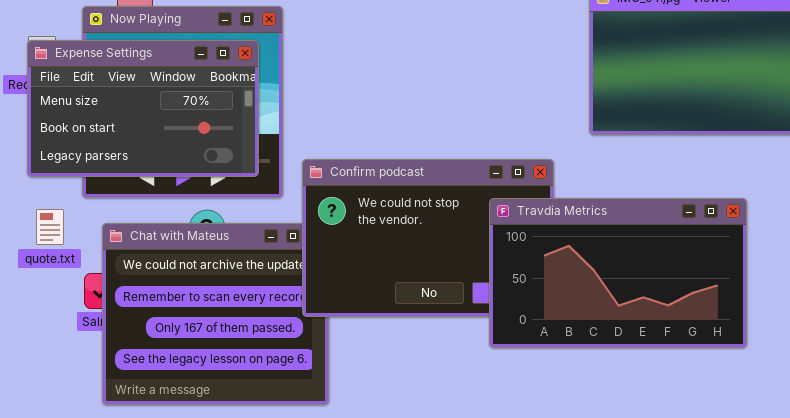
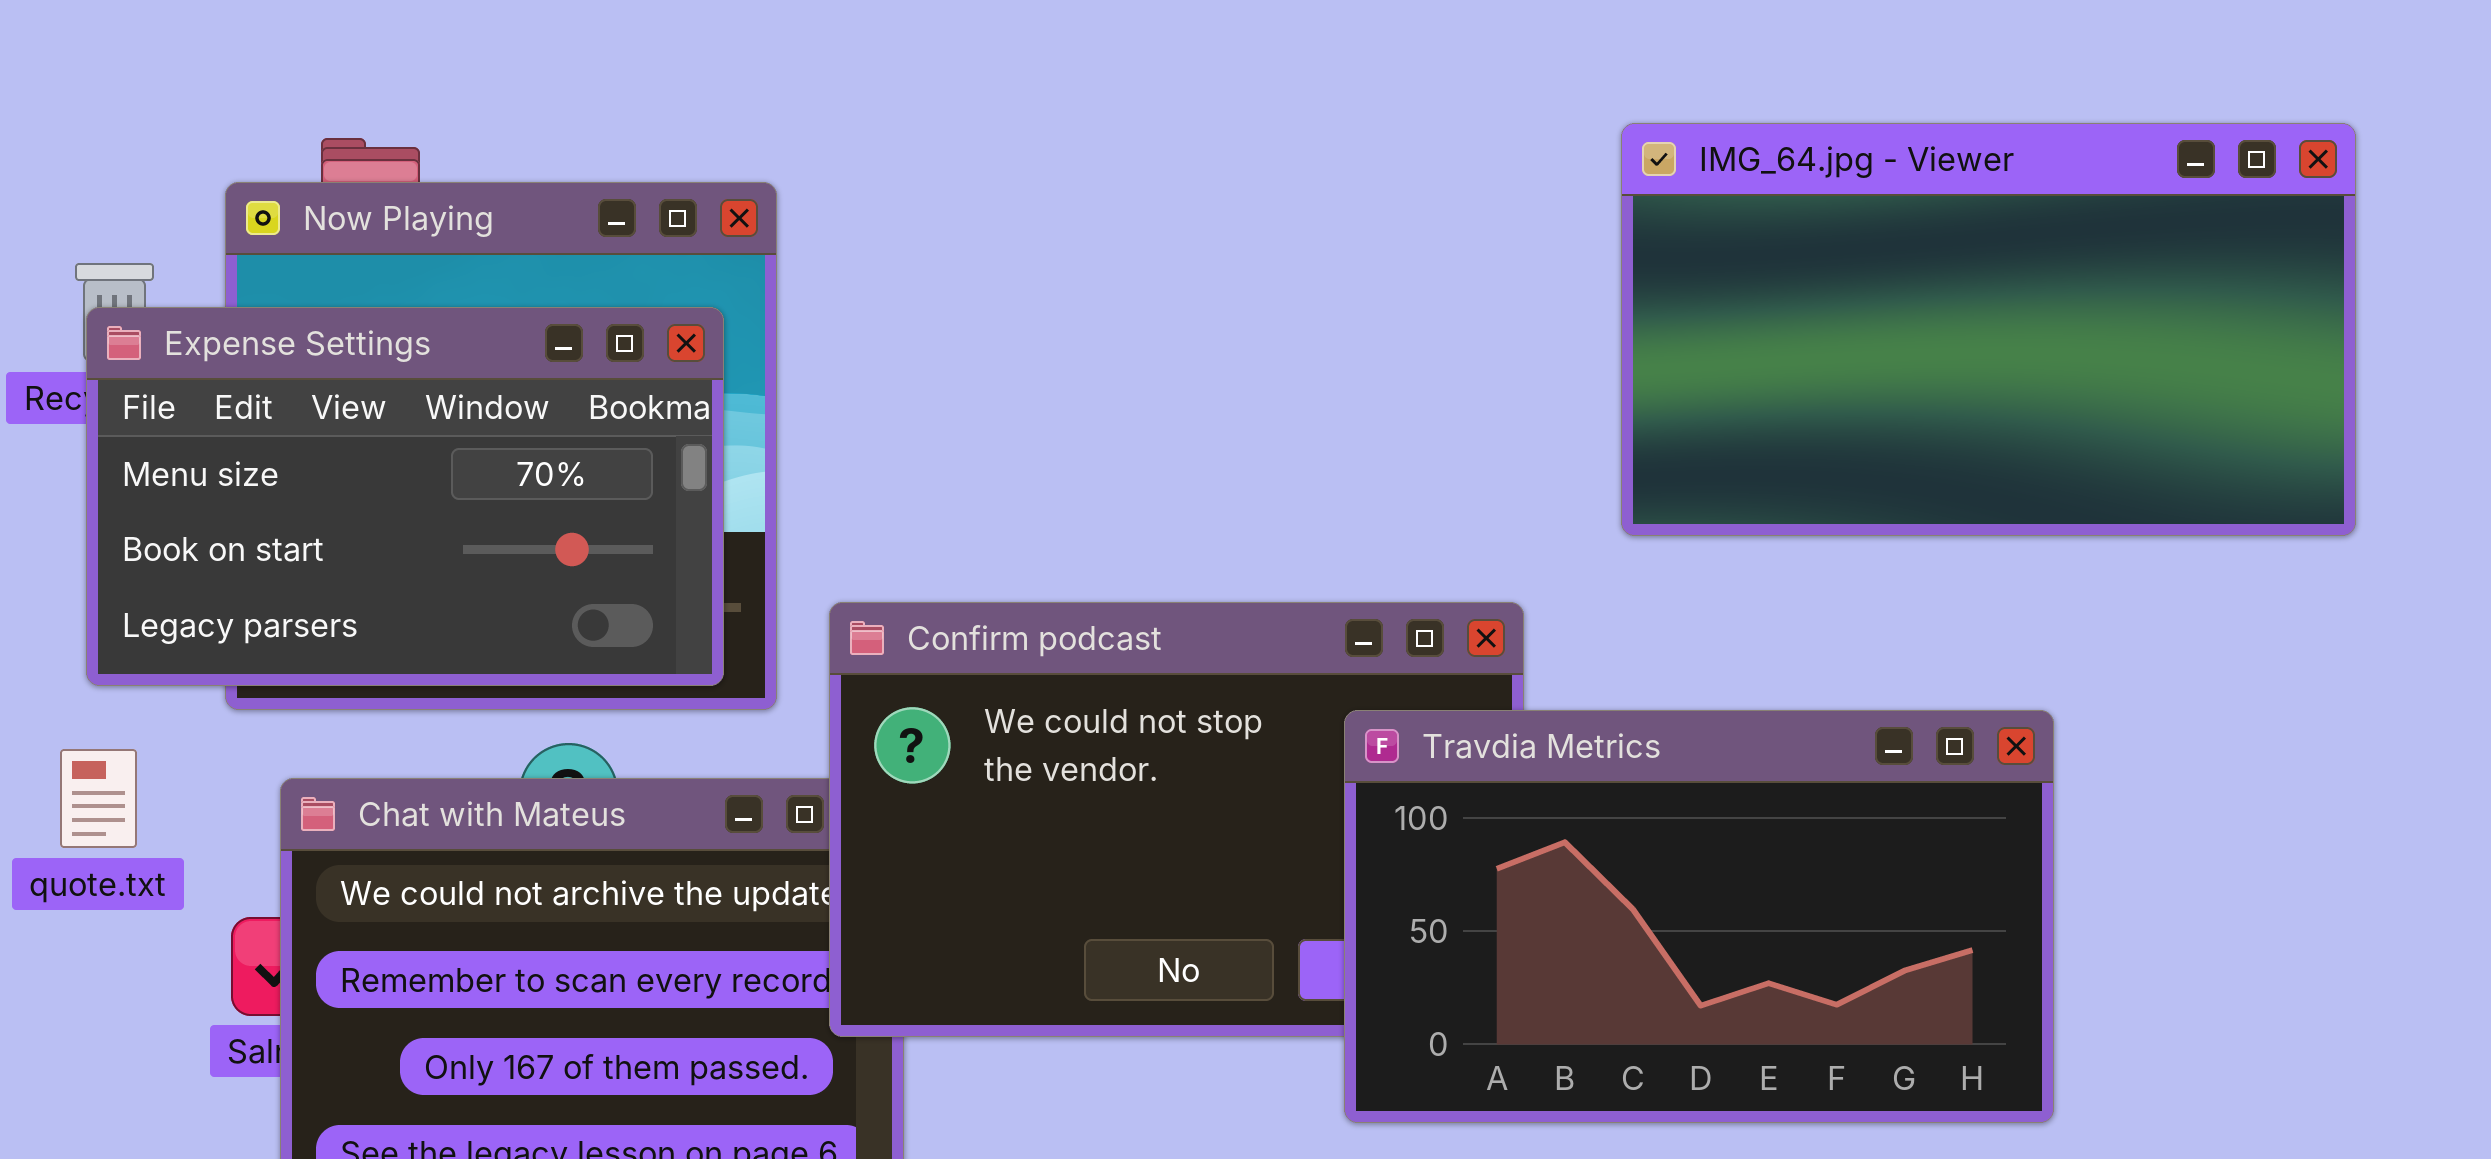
Expense Settings: [27,40,259,177] -> [86,307,724,686], moved
quote.txt: [36,209,64,245] -> [60,749,137,848], moved

